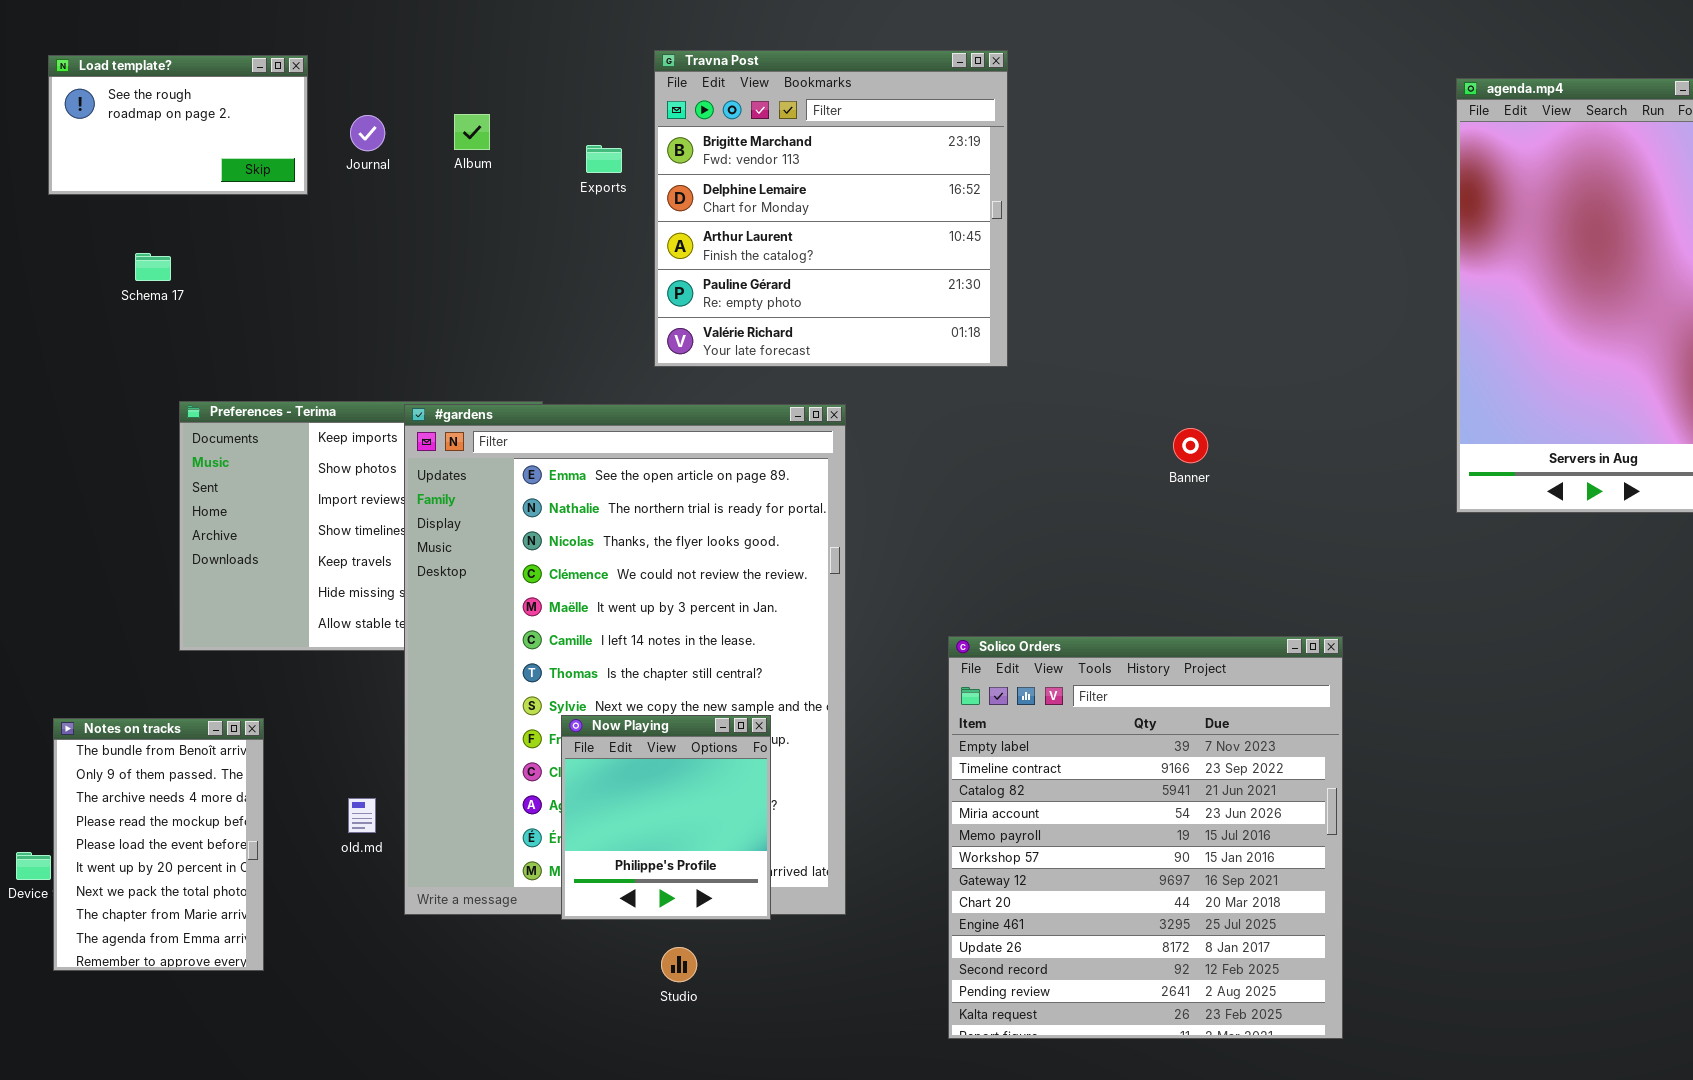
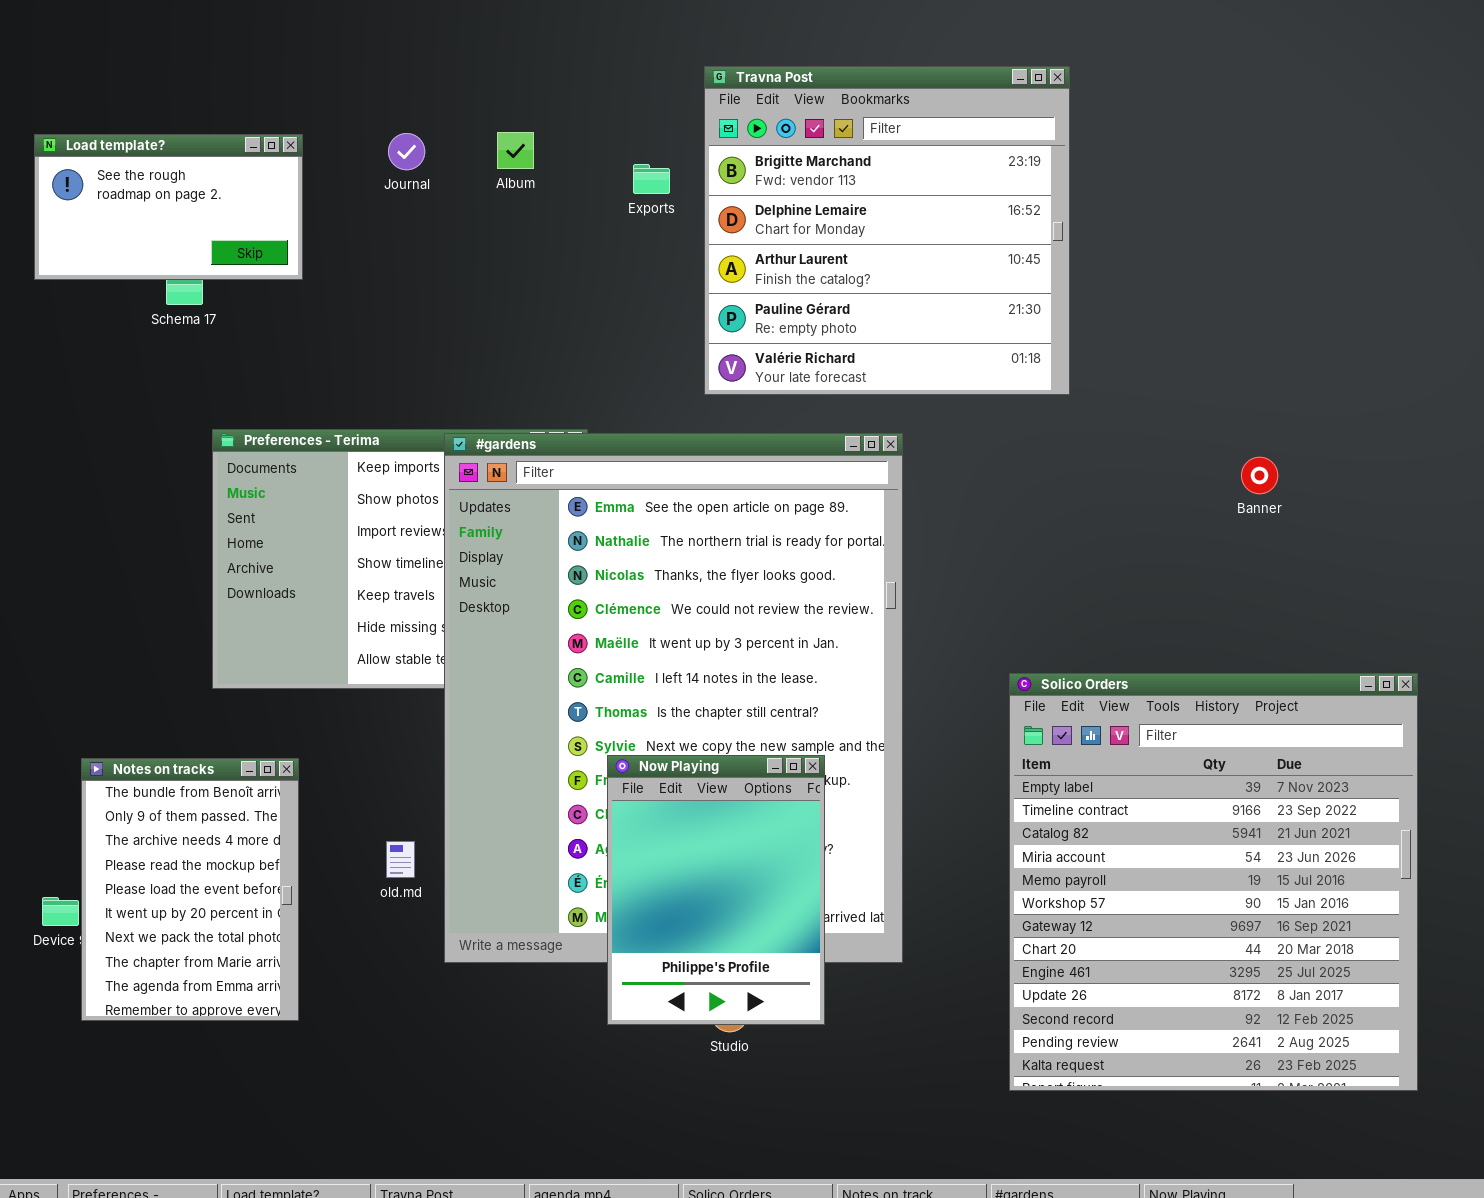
Load template?: [48,55,308,195] -> [34,134,303,280], moved
Now Playing: [561,715,771,920] -> [607,755,825,1025], resized

